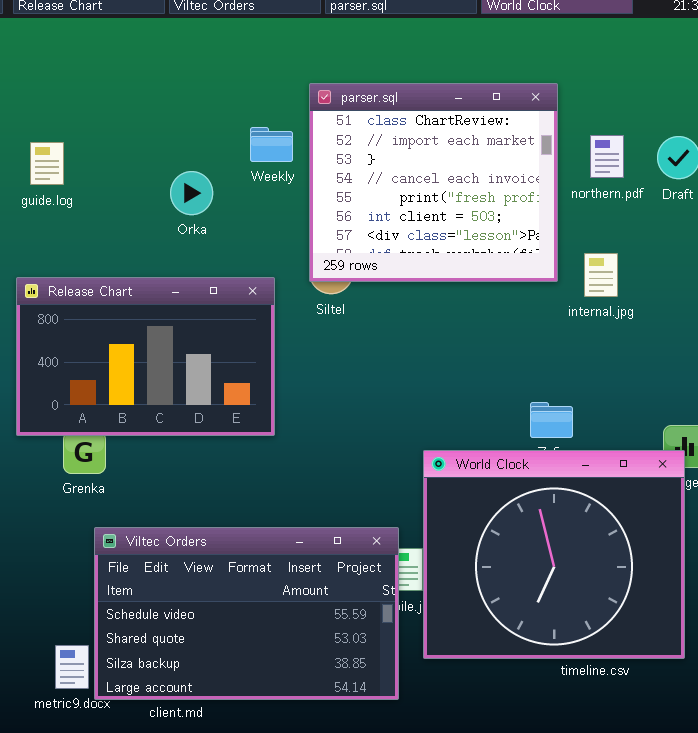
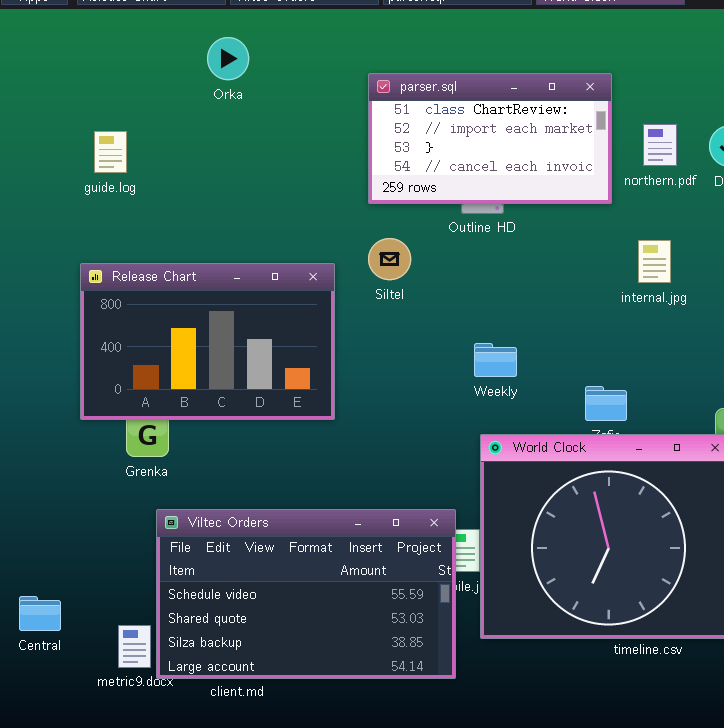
parser.sql: [309,83,558,282] -> [368,73,612,204], resized
Weekly: [250,127,293,162] -> [474,343,517,377], moved
Orka: [170,171,213,215] -> [207,37,249,80], moved

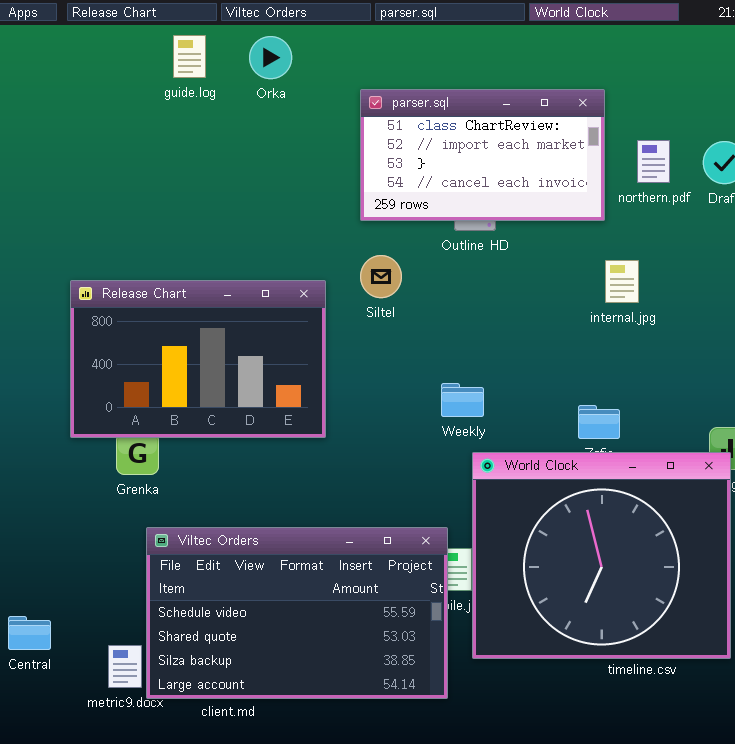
Orka: [207,37,249,80] -> [249,36,292,79], moved
guide.log: [94,131,127,173] -> [173,35,206,78], moved
internal.jpg: [638,240,671,283] -> [605,260,639,303], moved
Weekly: [474,343,517,377] -> [441,383,484,417], moved

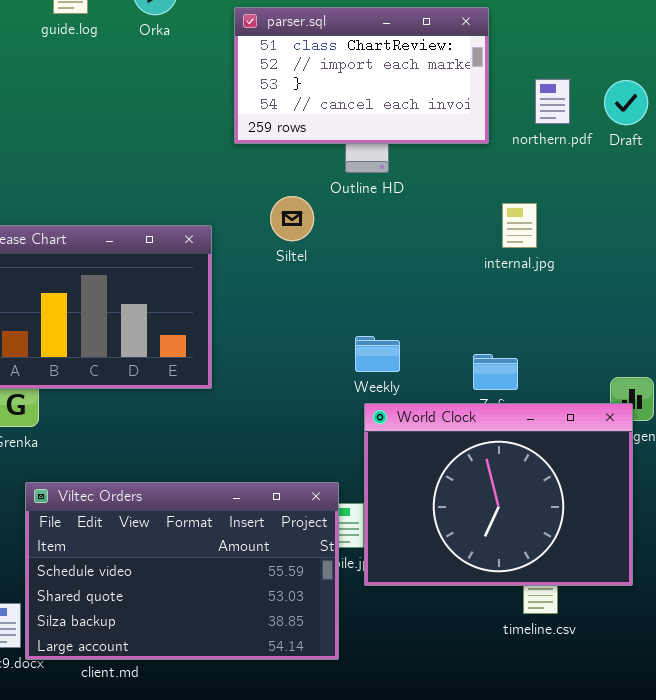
parser.sql: [360,89,605,221] -> [234,7,489,144], moved
Siltel: [360,255,402,298] -> [270,196,314,241], moved
Weekly: [441,383,484,417] -> [355,336,400,372], moved
World Clock: [472,452,731,659] -> [364,403,633,586], resized

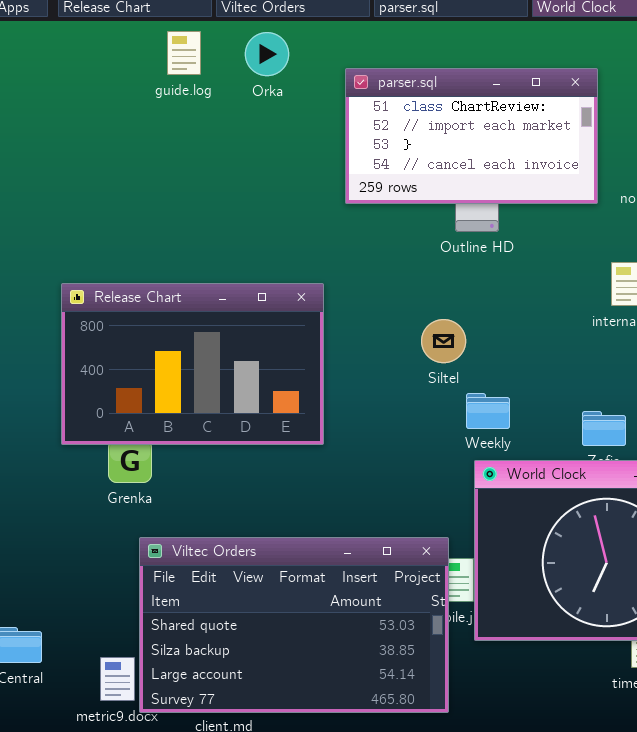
Siltel: [270,196,314,241] -> [421,319,466,363], moved
Viltec Orders: [25,482,339,660] -> [139,537,449,713], scrolled down 1 row

